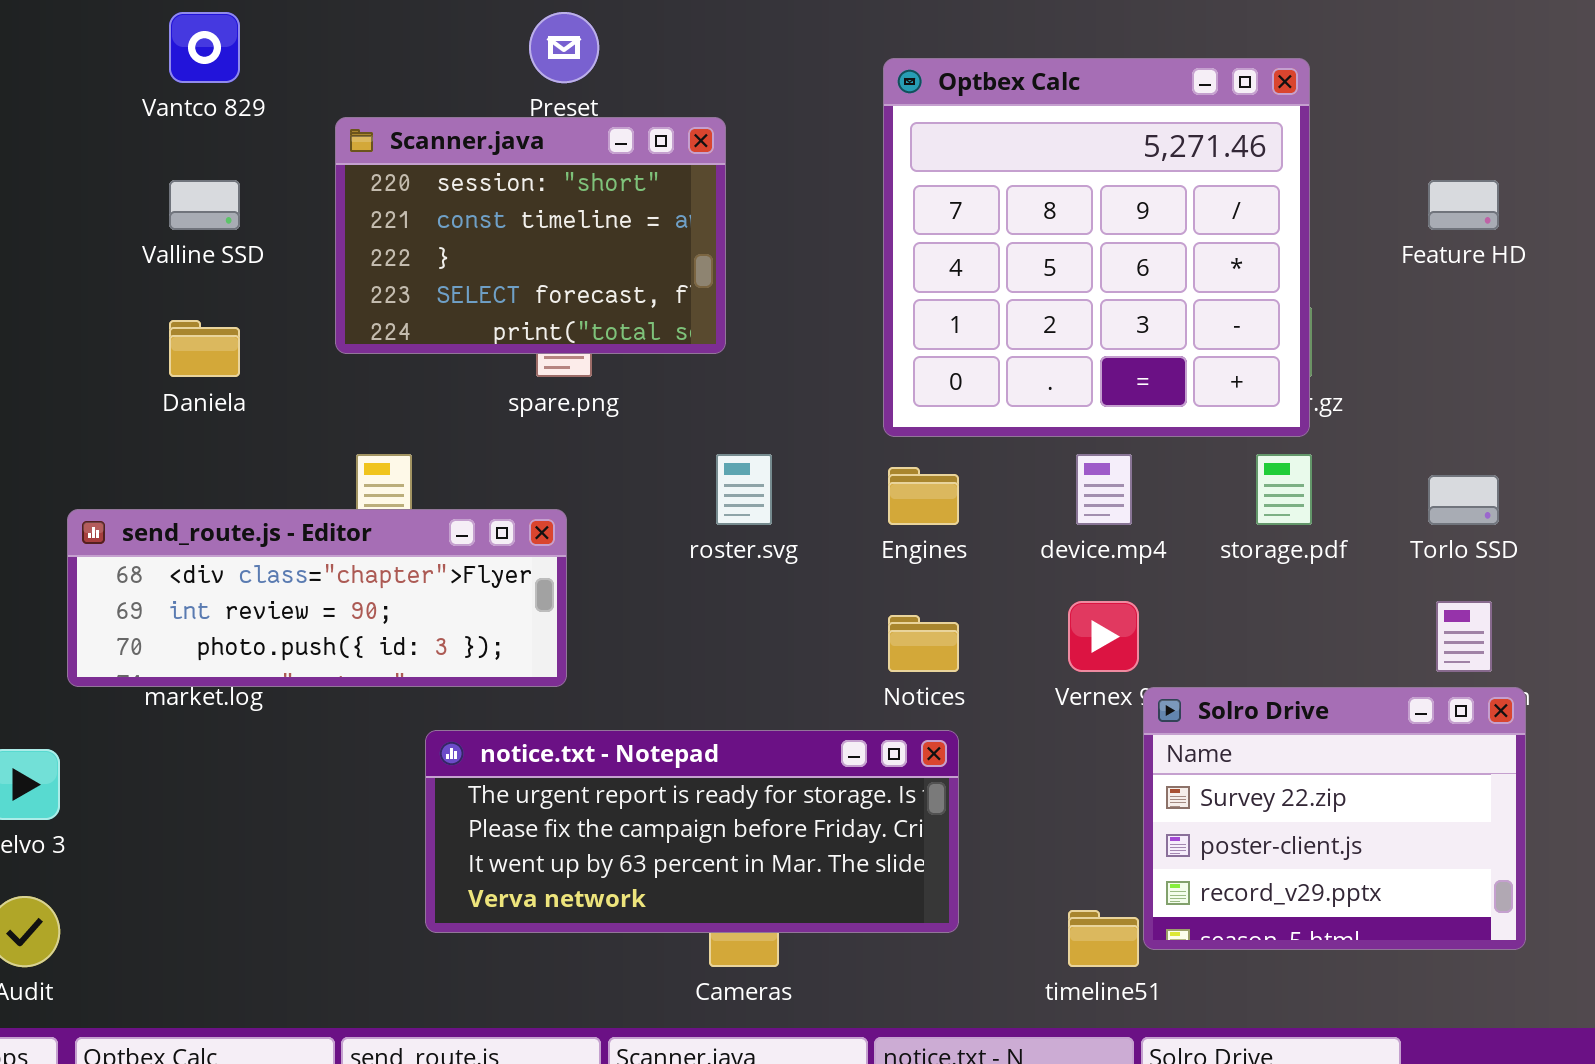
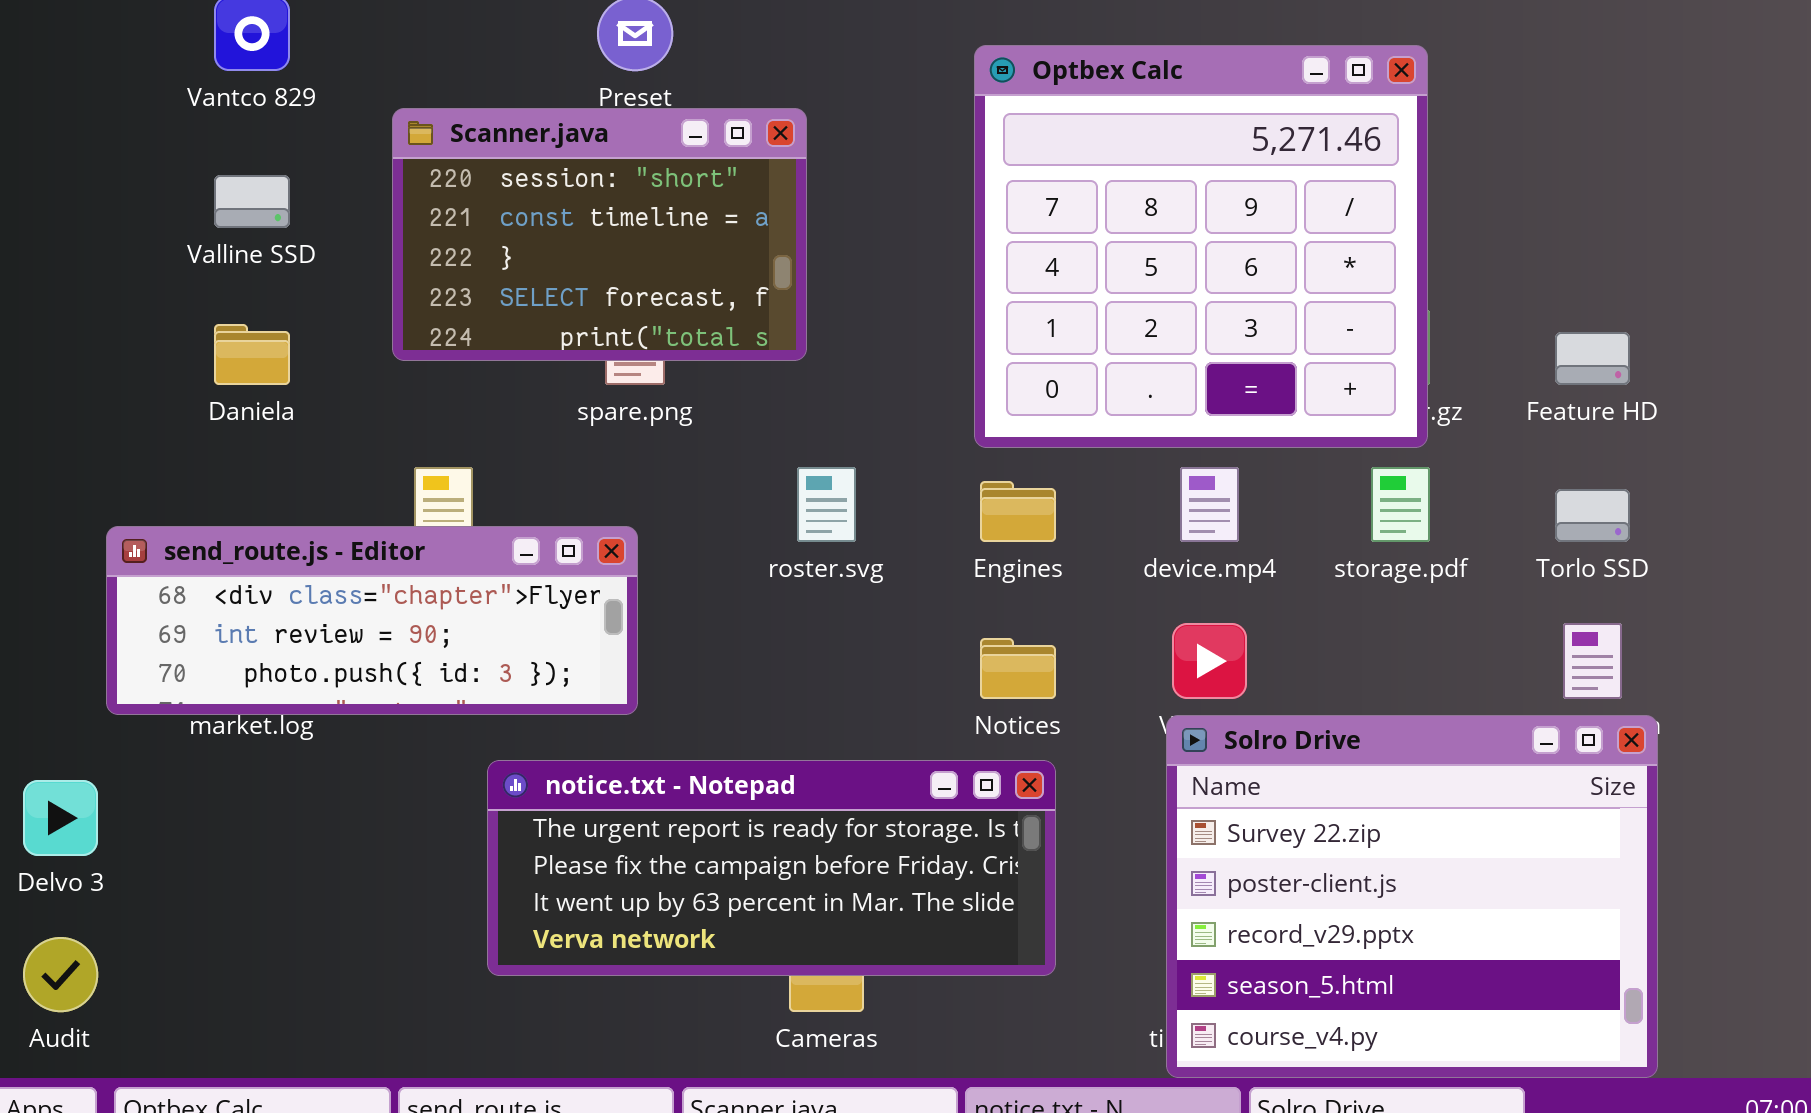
Feature HD: [1428,180,1499,230] -> [1555,332,1630,385], moved
Solro Drive: [1143,687,1526,950] -> [1166,715,1658,1078], resized

